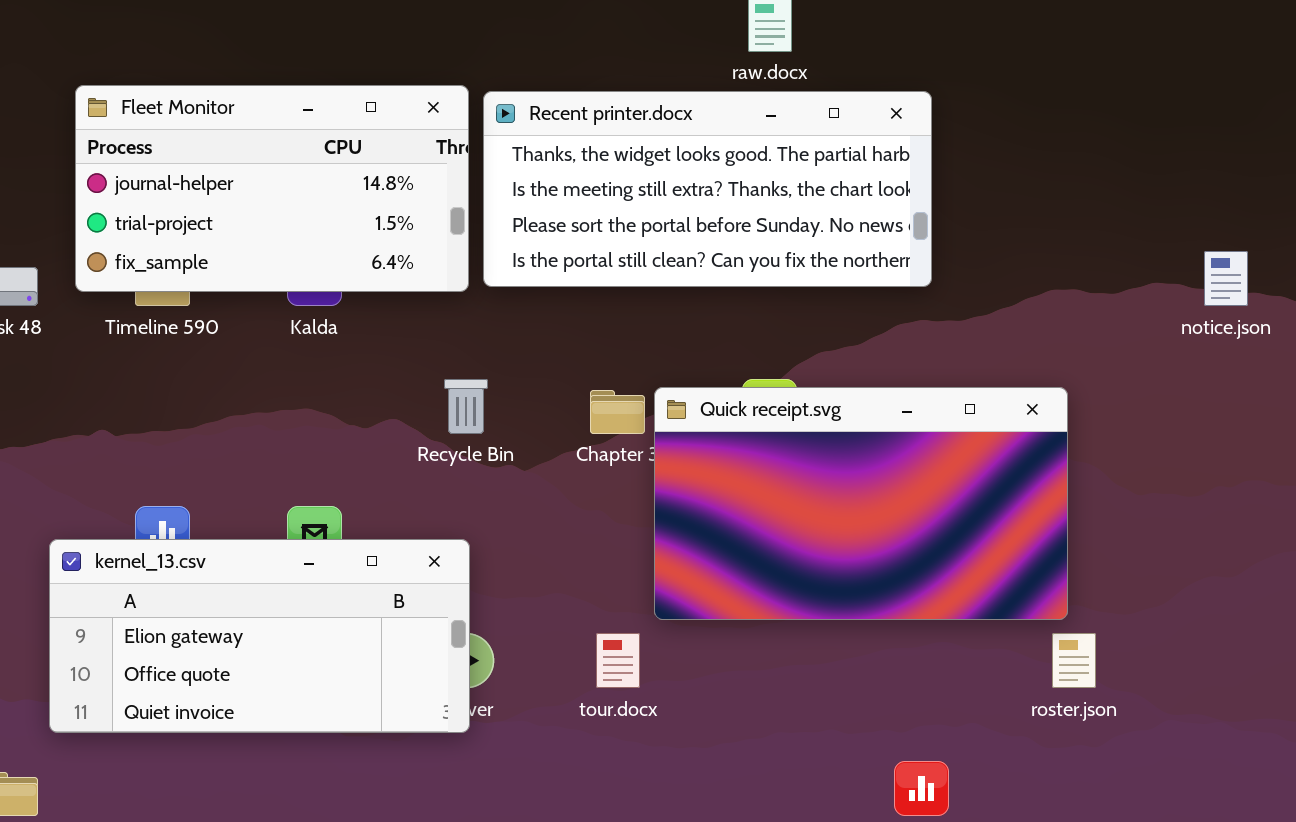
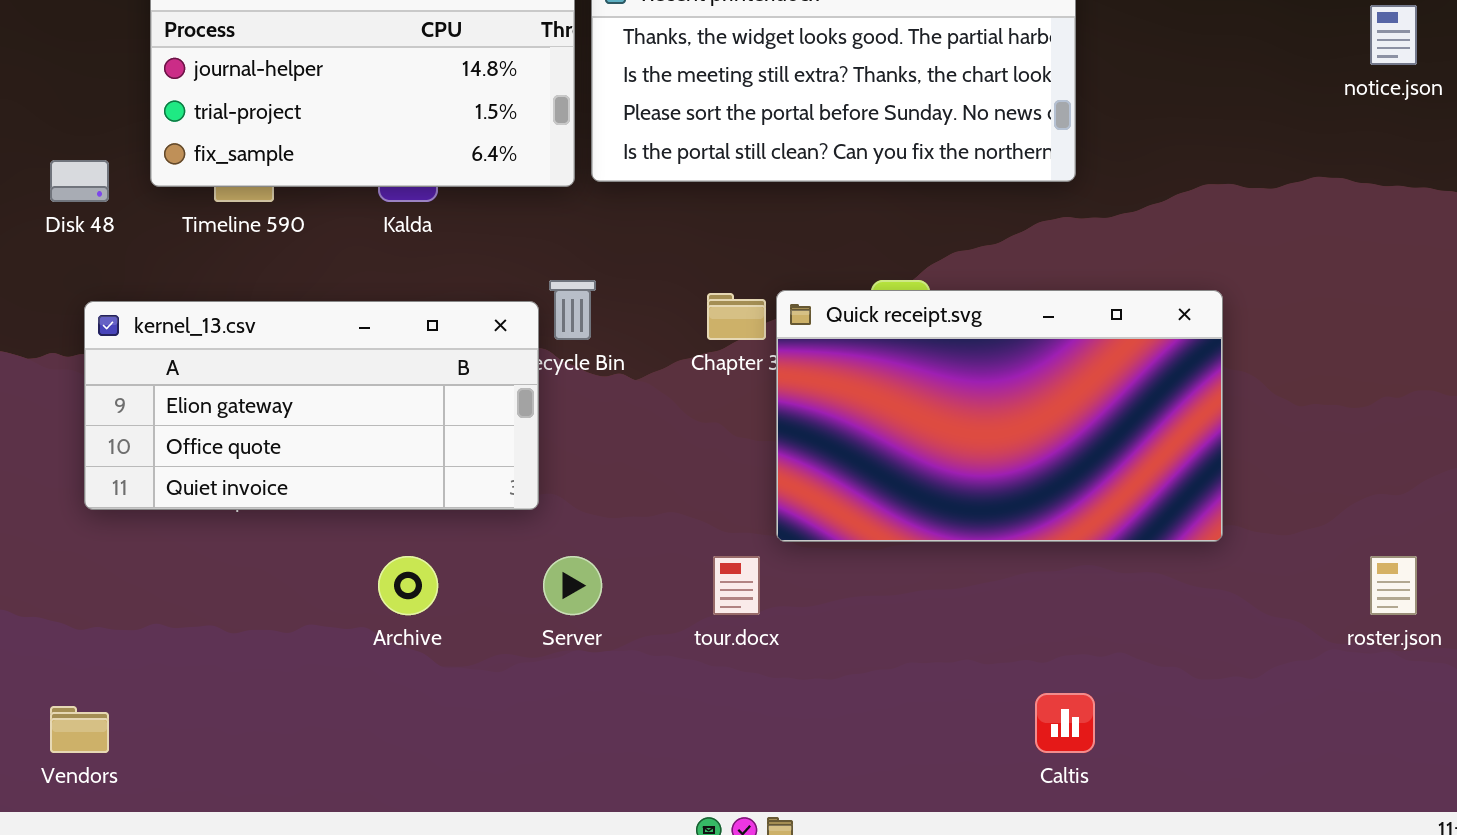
notice.json: [1204,251,1248,306] -> [1370,5,1417,65], moved
kernel_13.csv: [49,539,470,733] -> [84,301,539,510], moved
roster.json: [1052,633,1096,688] -> [1370,556,1417,615], moved

